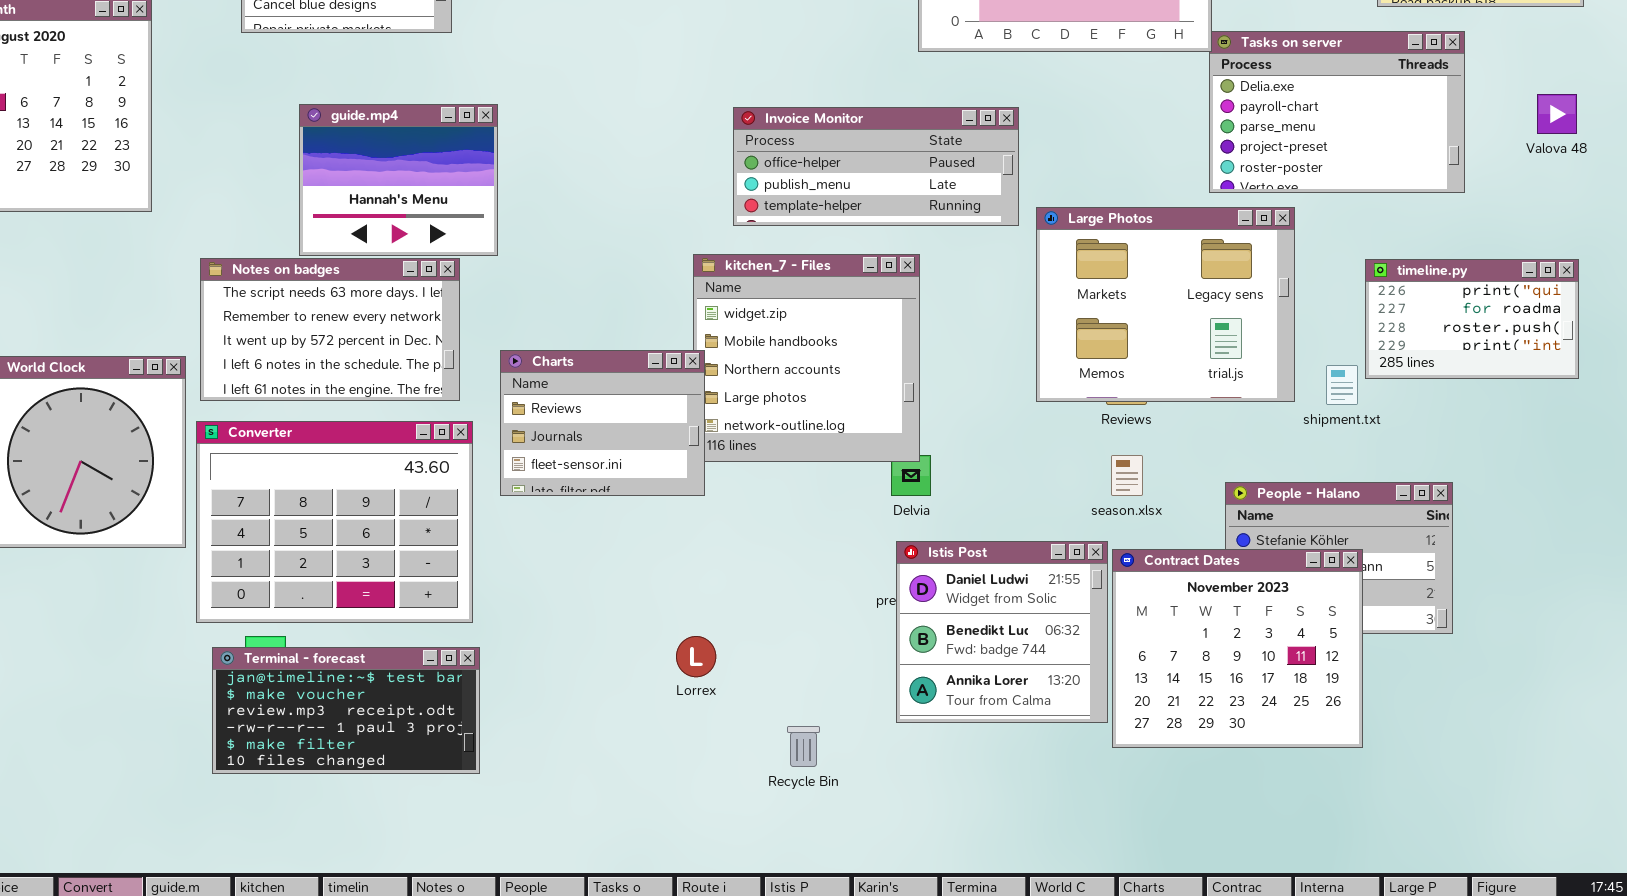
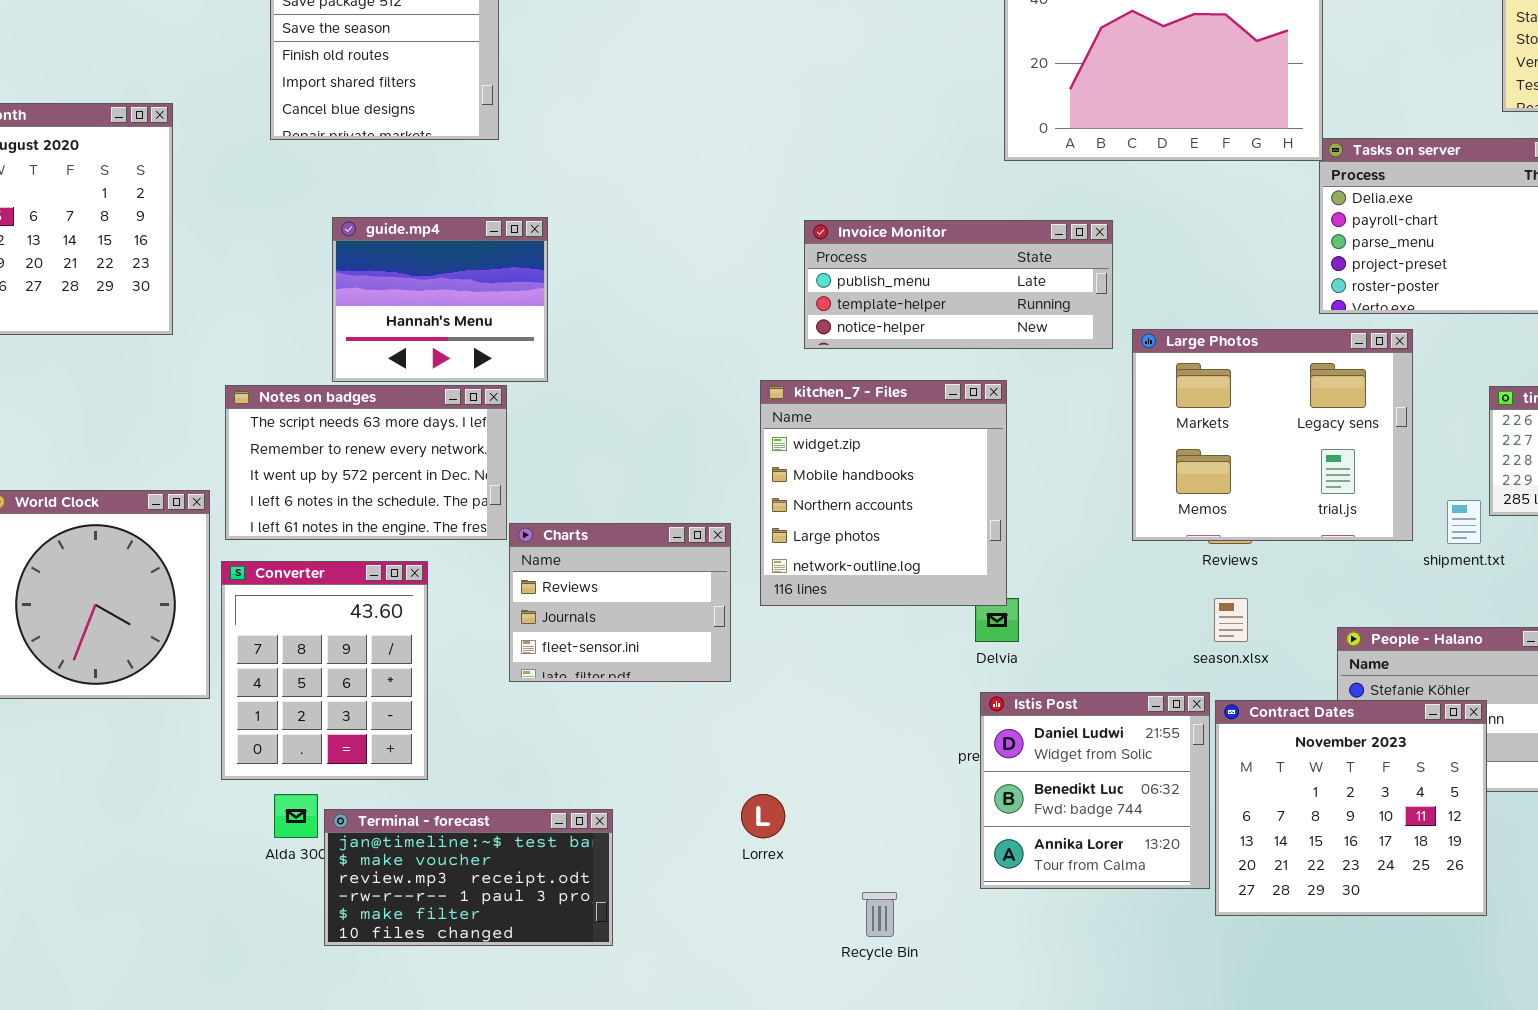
Invoice Monitor: [733,107,1019,226] -> [804,220,1113,349], scrolled down 1 row
Charts: [500,350,705,496] -> [509,523,731,682], moved
Converter: [196,421,473,623] -> [221,561,428,780], resized
Terminal - forecast: [212,647,480,774] -> [324,809,613,946], moved

